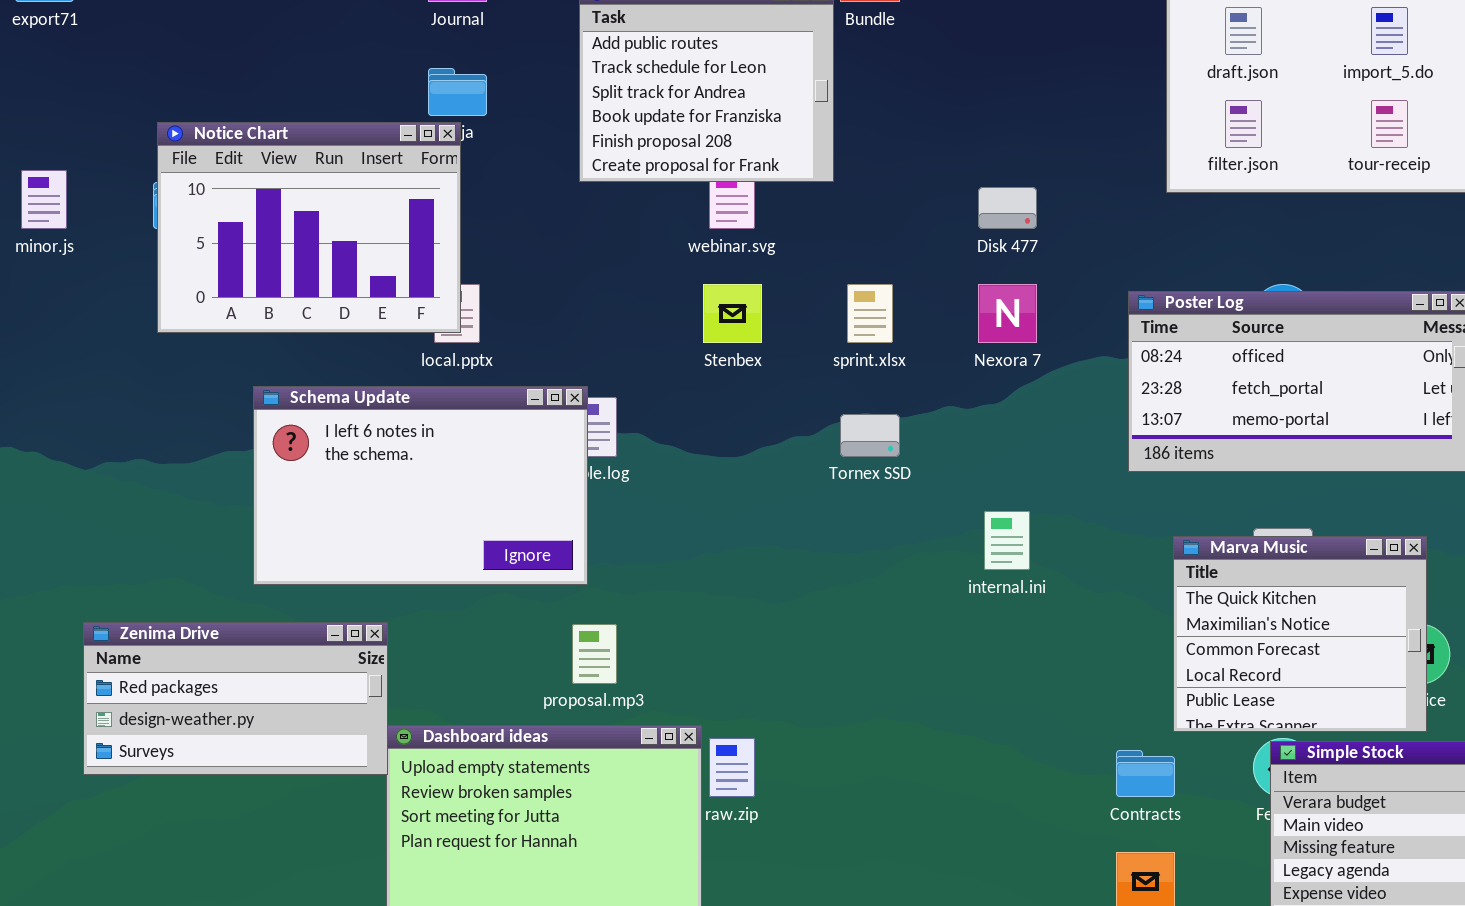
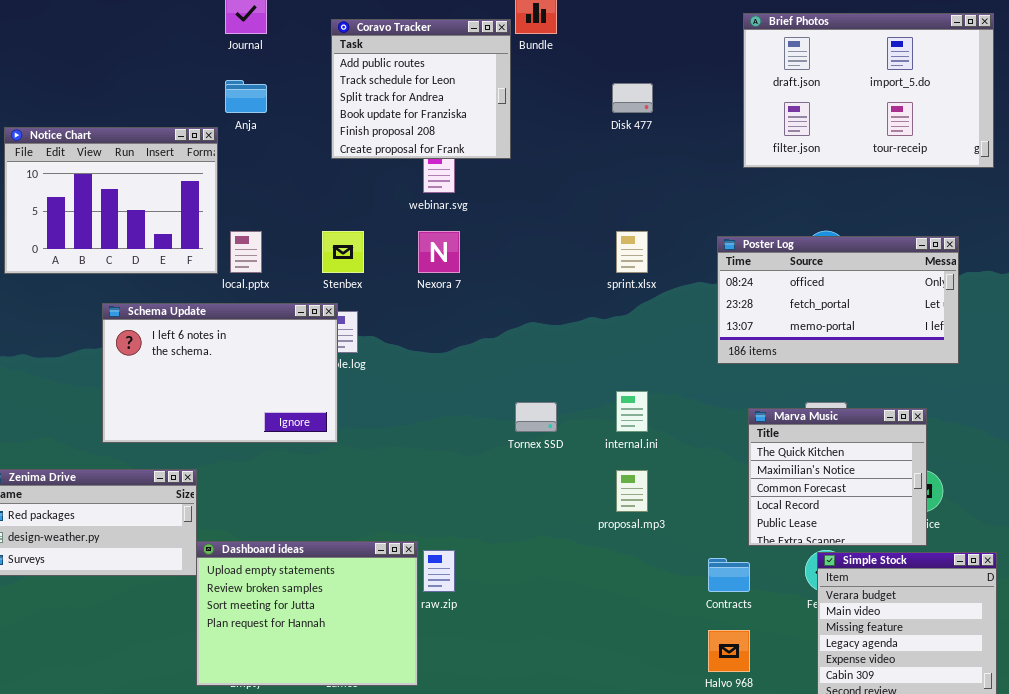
Notice Chart: [157,122,461,333] -> [4,127,218,274], moved
Disk 477: [978,187,1037,229] -> [612,83,653,113], moved
Stenbex: [703,284,762,343] -> [322,231,364,273], moved
sprint.xlsx: [847,284,893,343] -> [616,231,648,273], moved
Nexora 7: [978,284,1037,343] -> [418,231,460,273], moved
Tornex SSD: [840,414,900,457] -> [515,402,557,432], moved
proposal.mp3: [572,624,617,684] -> [616,470,648,512], moved

